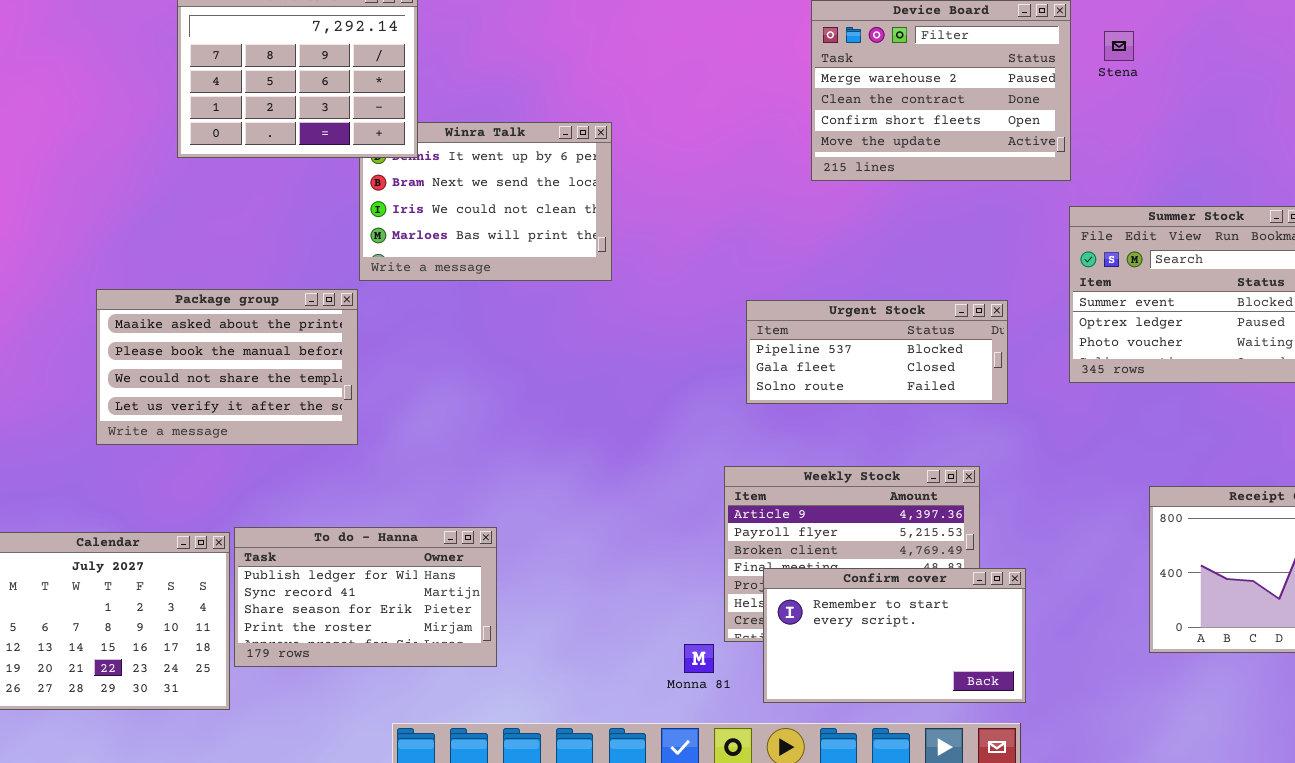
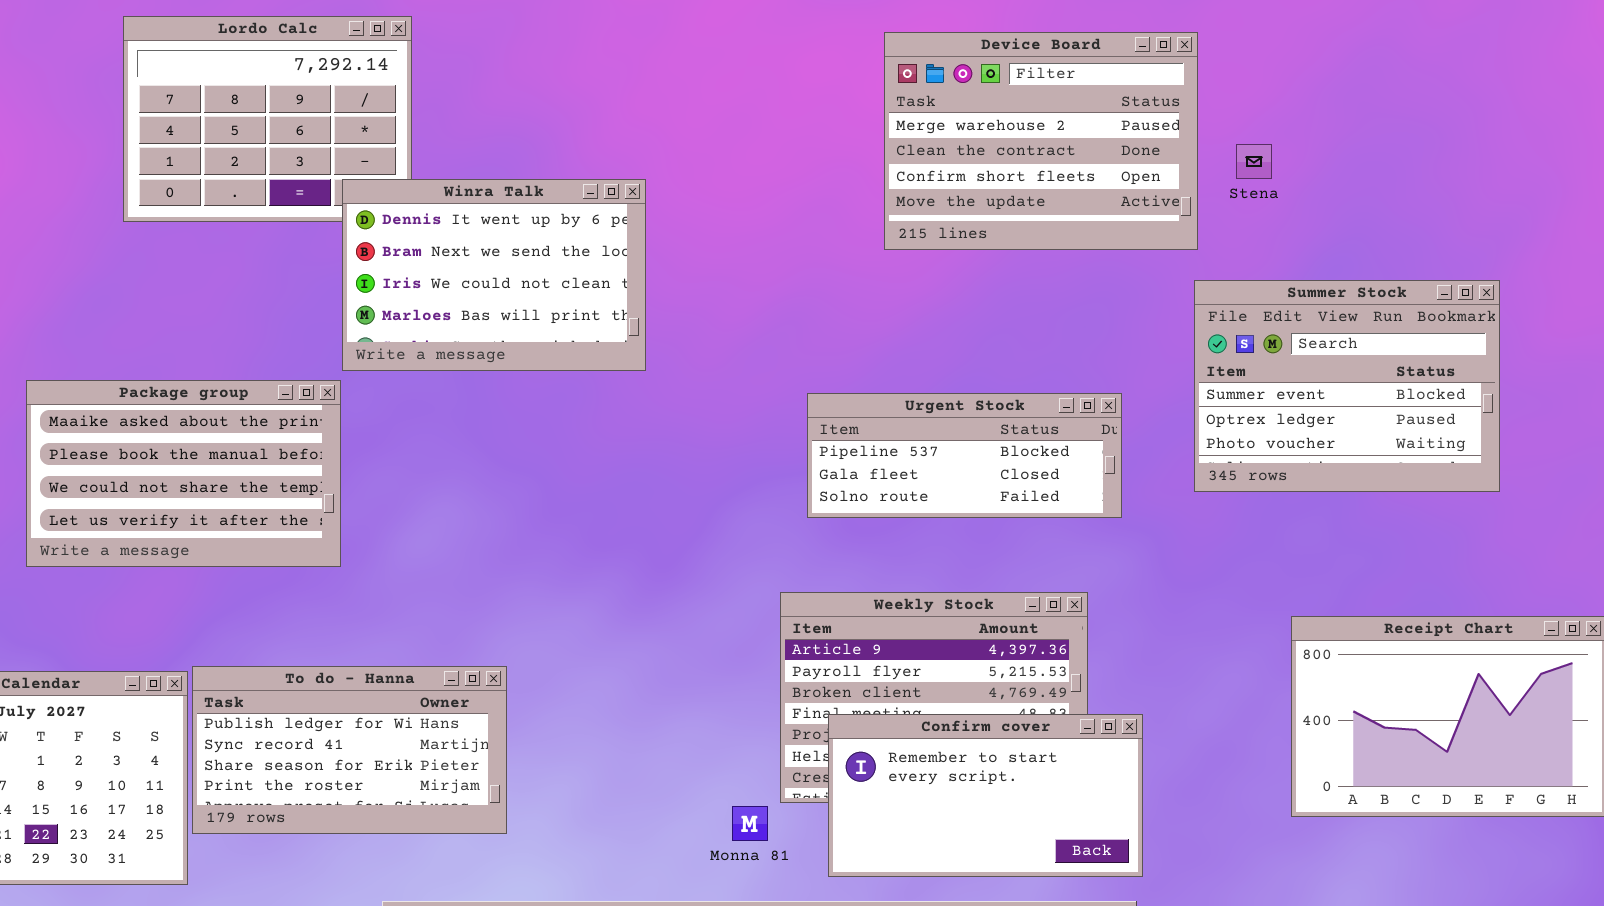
Stena: [1104,31,1134,61] -> [1236,144,1272,179], moved
Winra Talk: [359,122,612,281] -> [342,179,646,371], raised

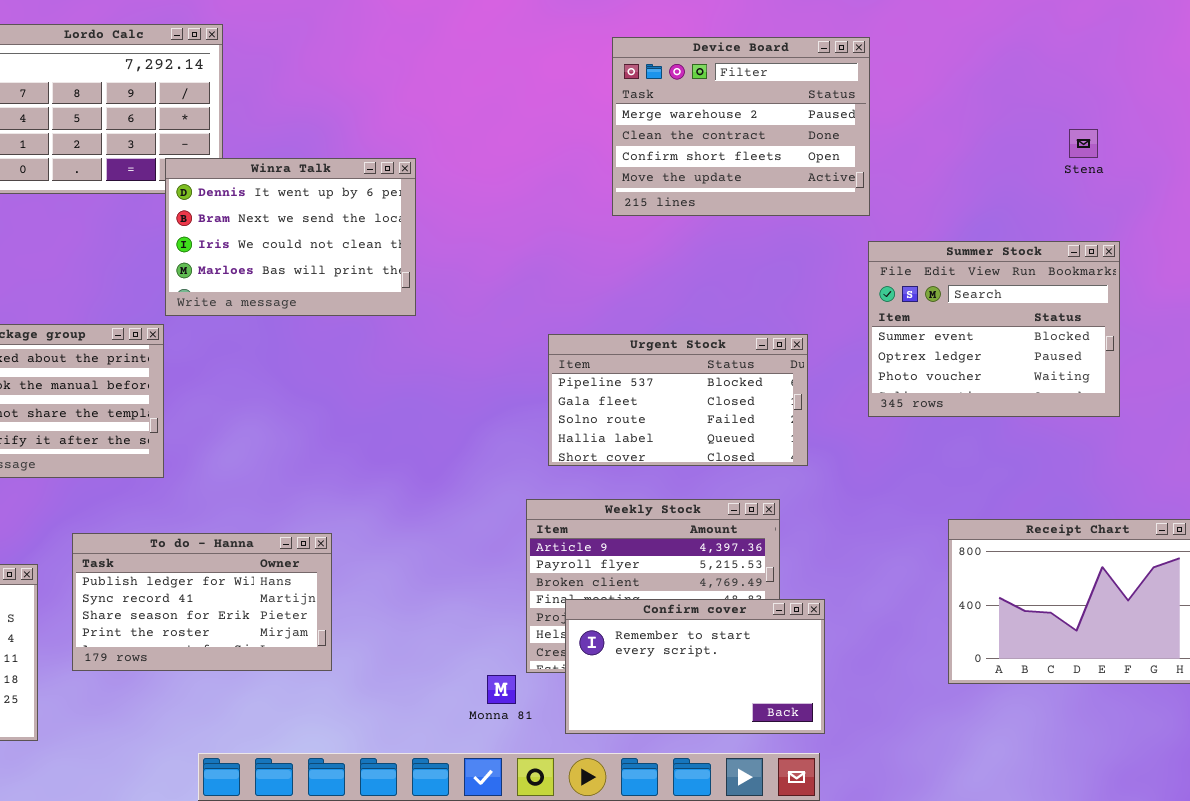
Stena: [1236,144,1272,179] -> [1069,129,1098,158], moved
Urgent Stock: [807,393,1122,518] -> [548,334,808,466], resized
To do - Hanna: [192,666,507,834] -> [72,533,332,671], moved

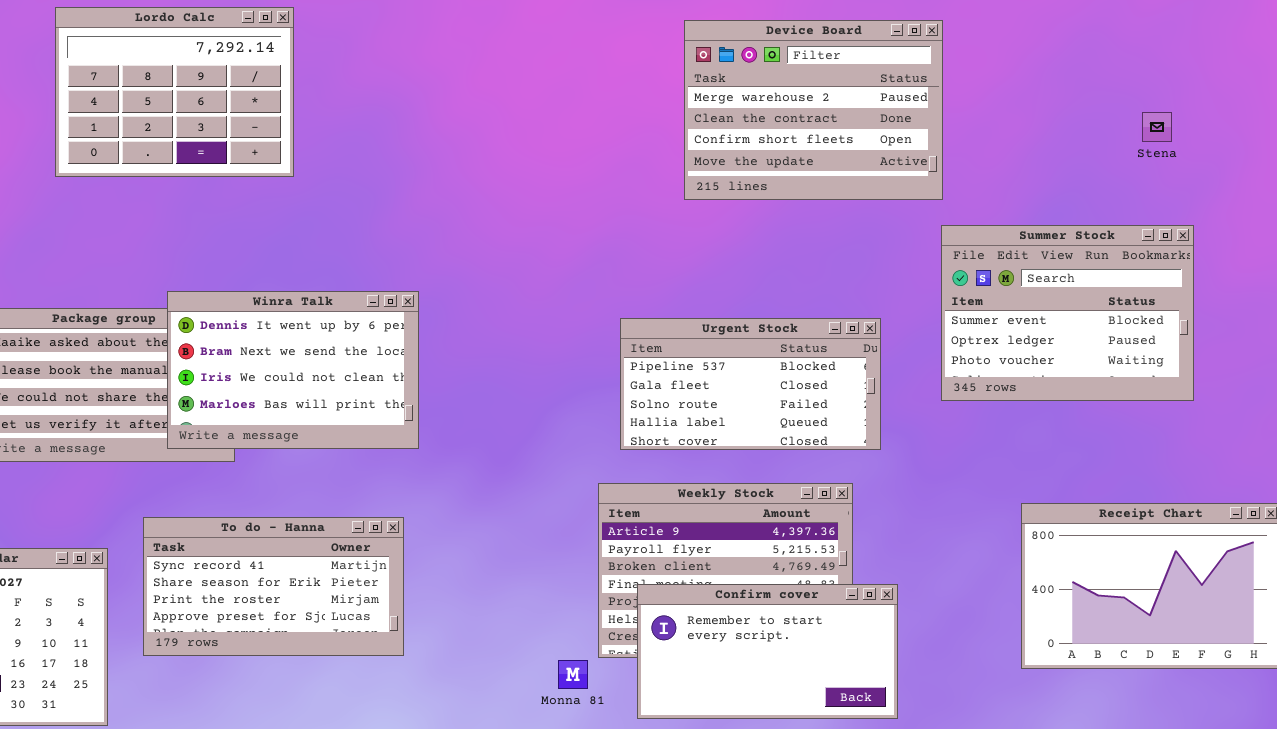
Winra Talk: [165,158,416,316] -> [167,291,419,449], moved
To do - Hanna: [72,533,332,671] -> [143,517,404,656], scrolled down 1 row

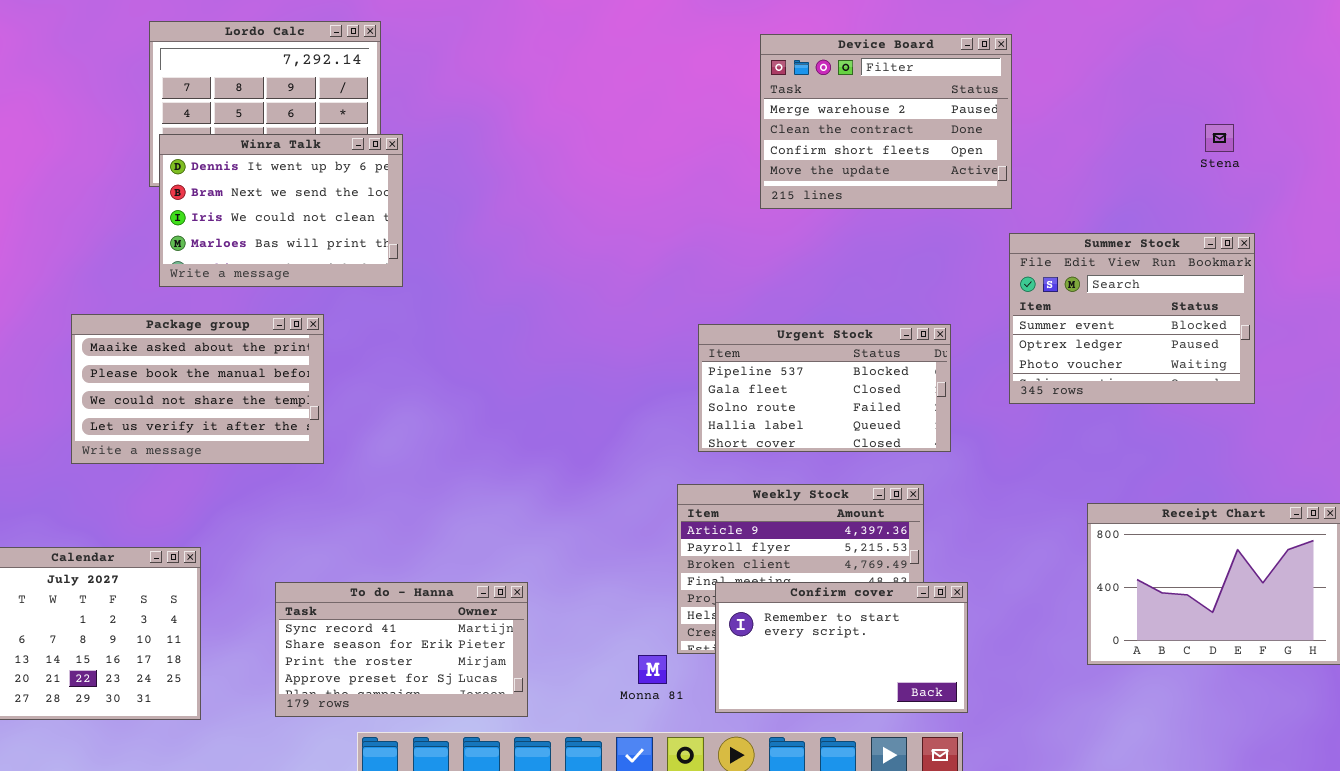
Winra Talk: [167,291,419,449] -> [159,134,403,287], moved
To do - Hanna: [143,517,404,656] -> [275,582,528,717], moved

